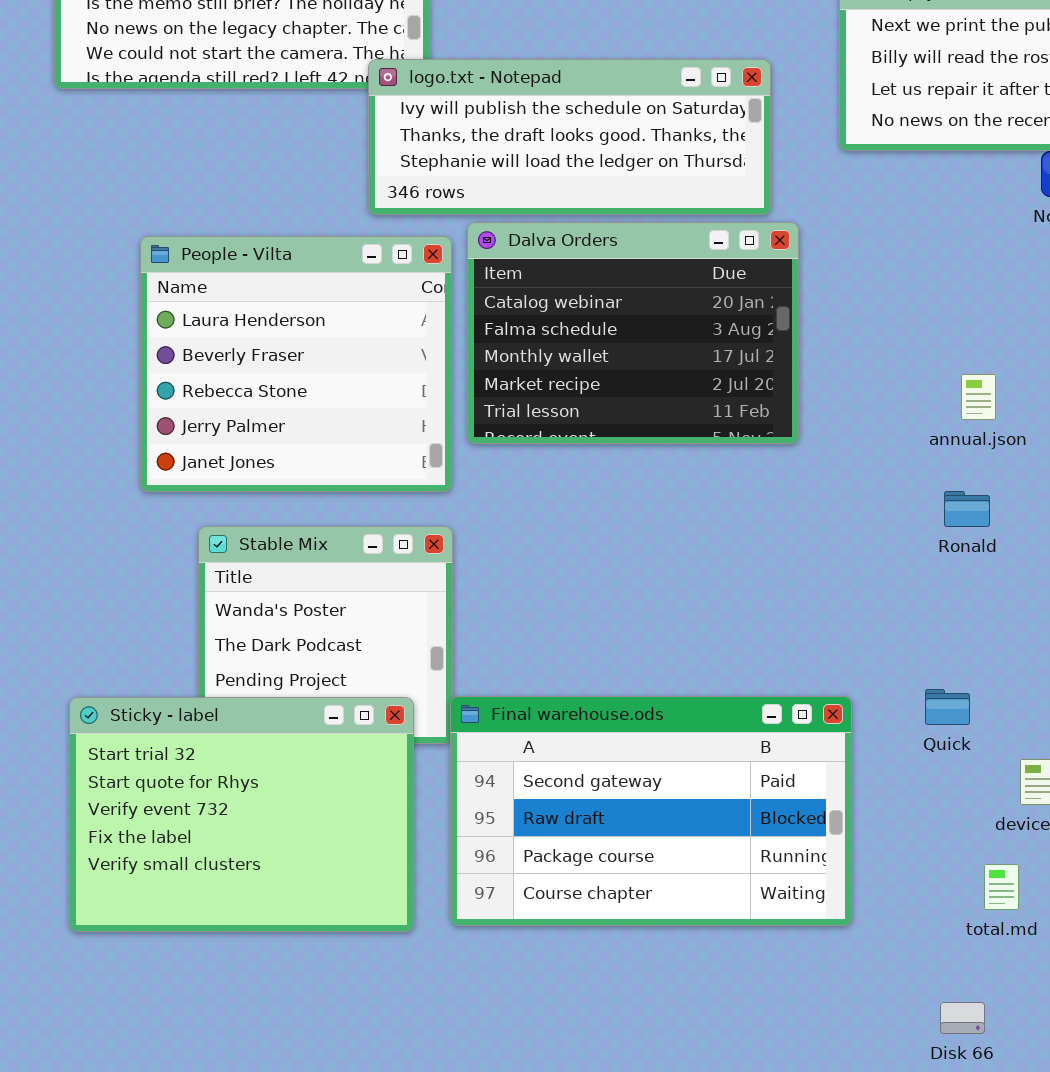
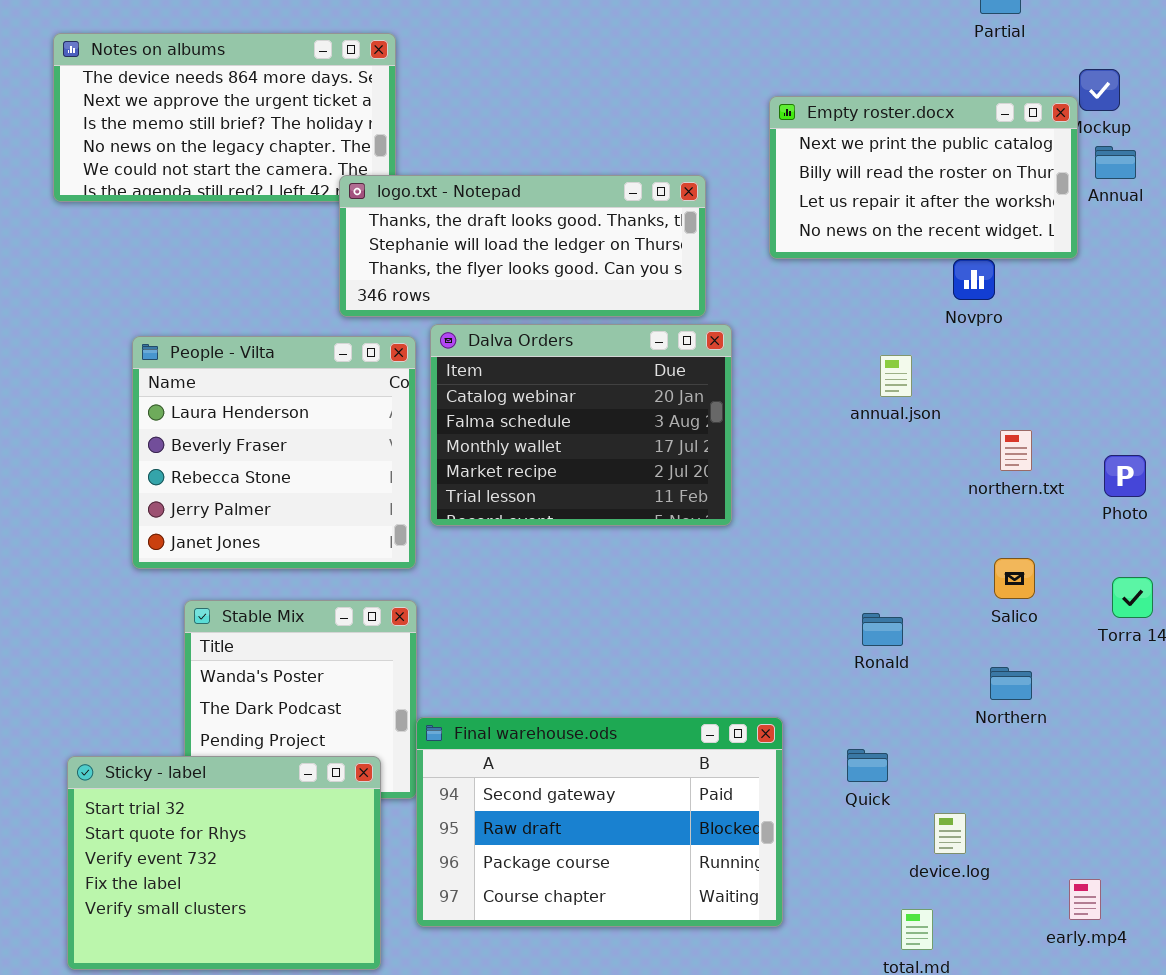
logo.txt - Notepad: [368,59,771,215] -> [339,175,706,317], scrolled down 1 row
annual.json: [961,374,996,420] -> [880,355,912,397], moved
Ronald: [944,491,990,527] -> [862,613,903,646], moved
Final warehouse.ods: [450,696,852,926] -> [416,717,783,927], moved

